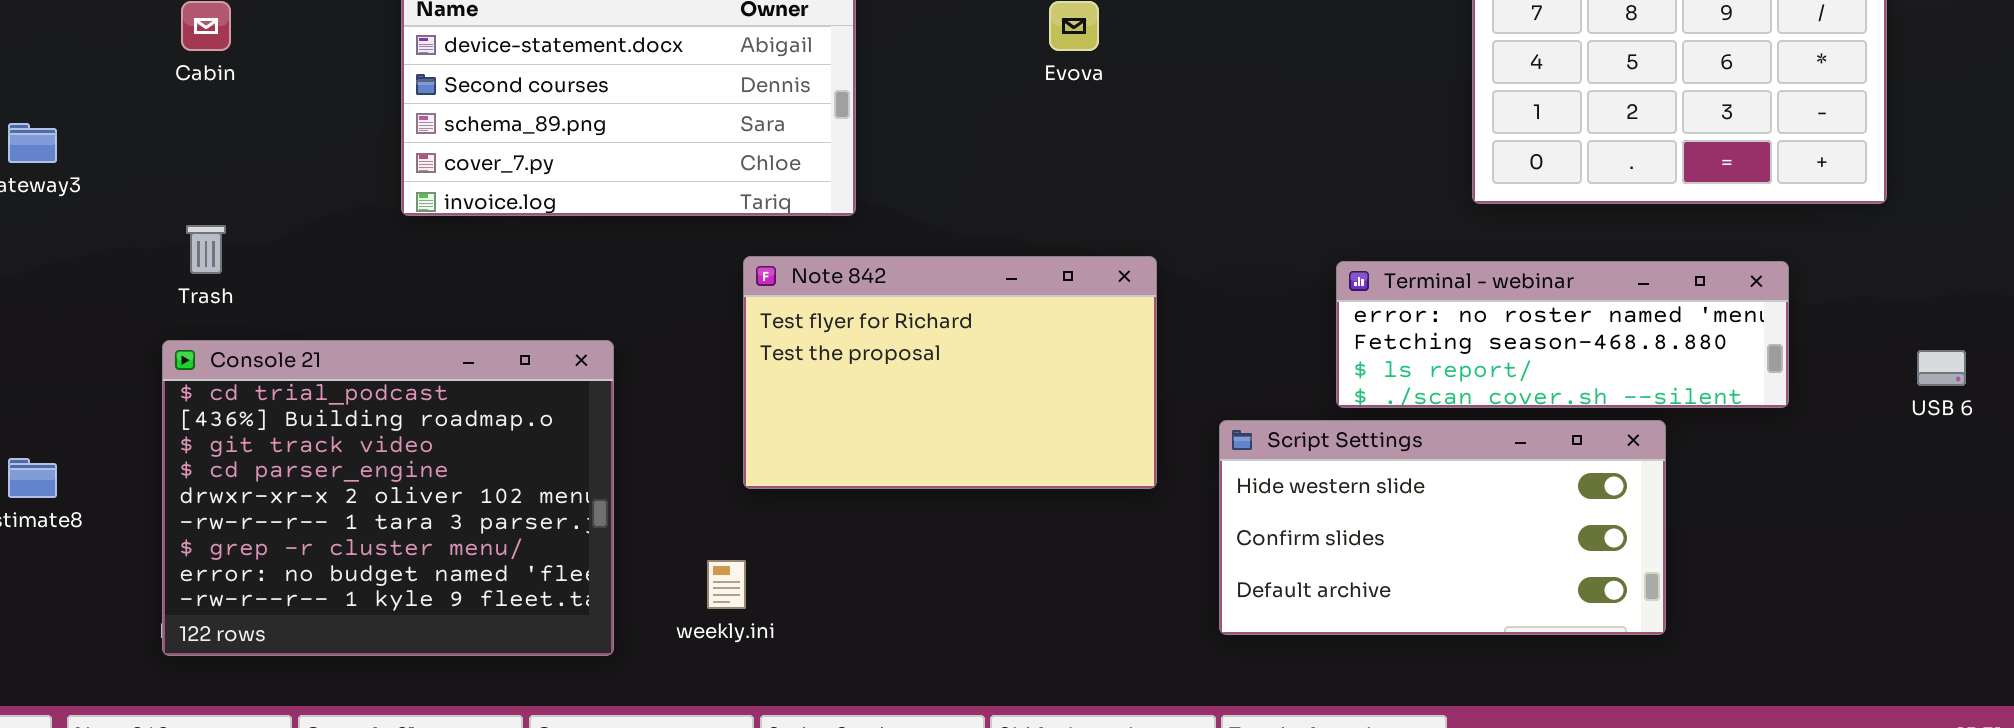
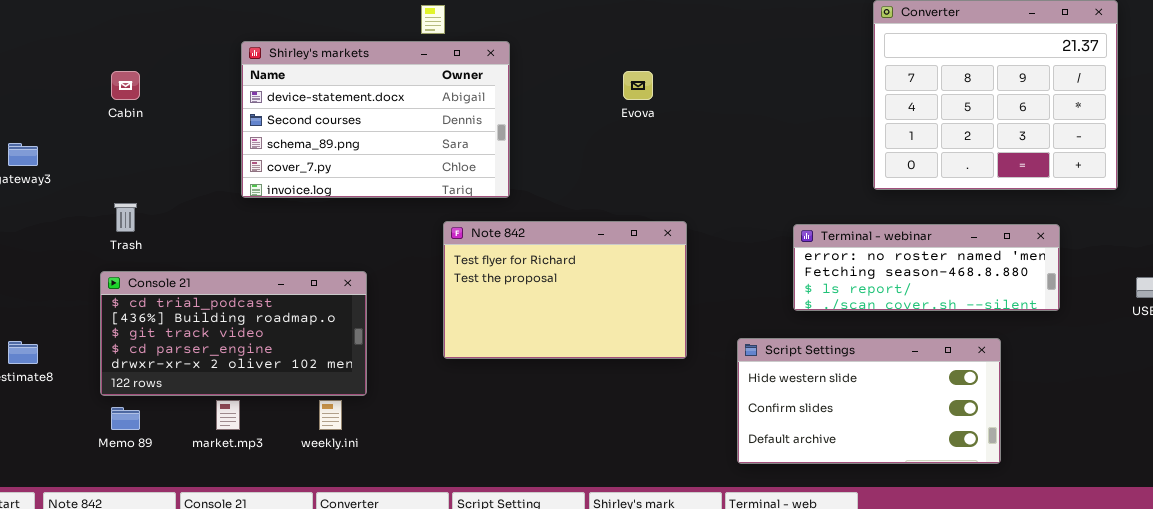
Console 21: [162,340,614,656] -> [100,271,367,396], resized
Script Settings: [1219,420,1666,635] -> [737,338,1001,464], moved
weekly.ini: [707,560,746,609] -> [319,400,342,430], moved

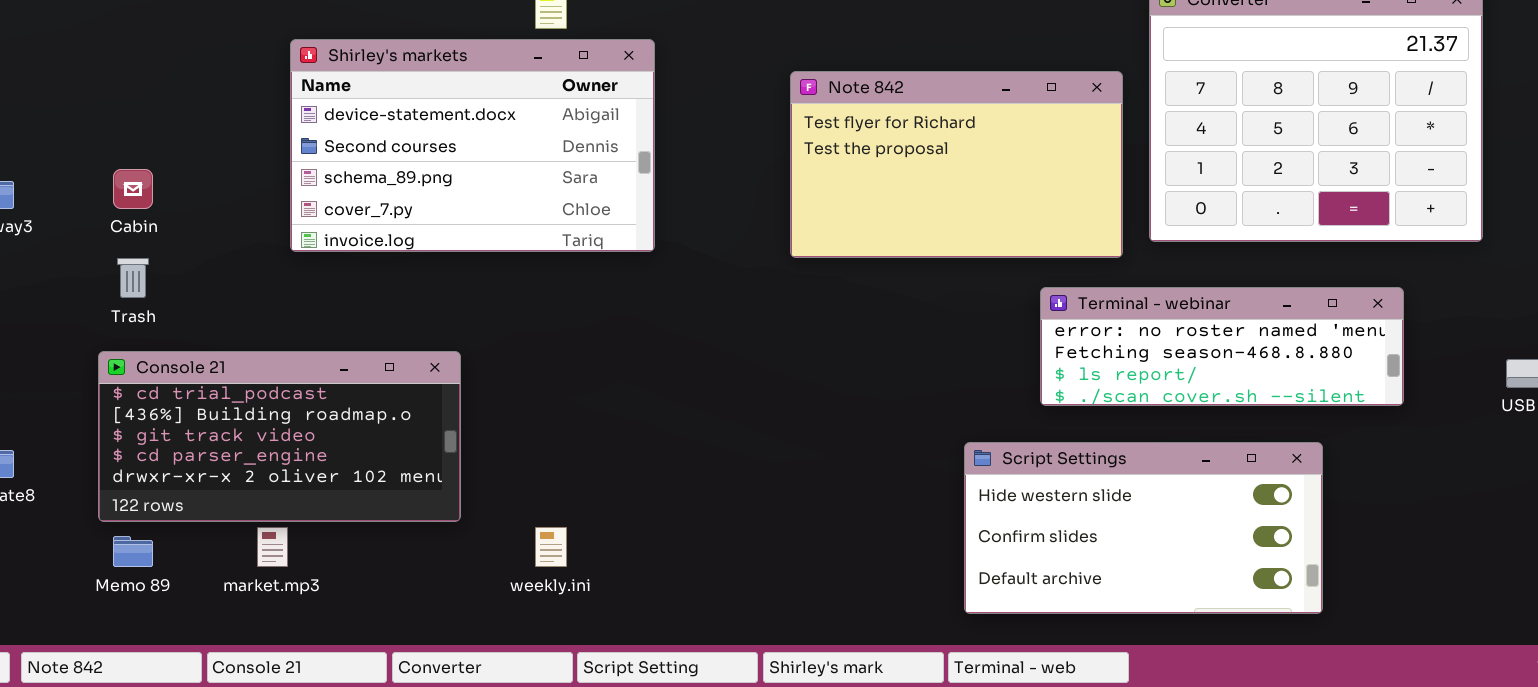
Cabin: [111,71,140,100] -> [113,169,153,209], moved
Note 842: [443,221,687,359] -> [790,71,1123,258], moved
weekly.ini: [319,400,342,430] -> [535,527,567,567], moved

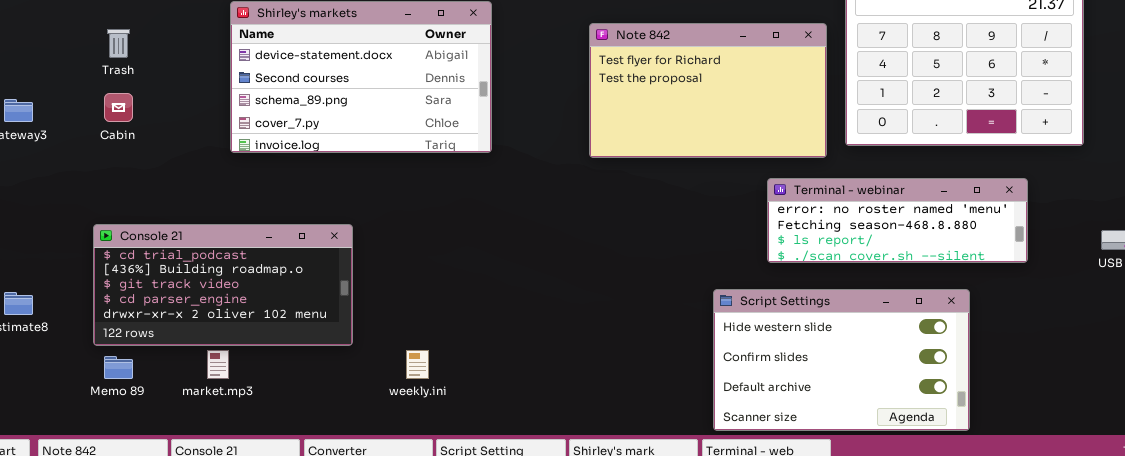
Trash: [117,258,149,298] -> [107,29,130,58], moved
Script Settings: [964,442,1323,614] -> [713,289,970,431], resized

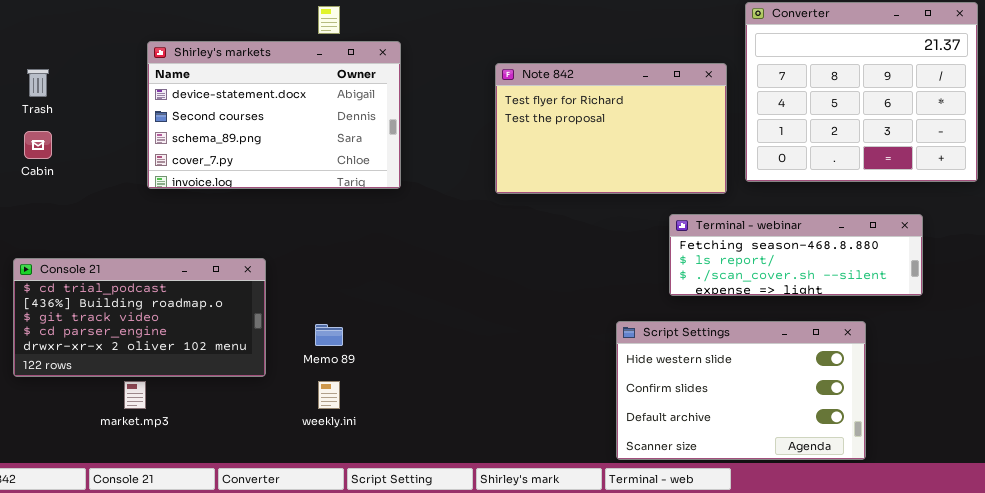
Terminal - webinar: [767,178,1028,263] -> [669,214,923,296], scrolled down 1 row
Memo 89: [104,356,133,379] -> [315,324,343,346], moved

